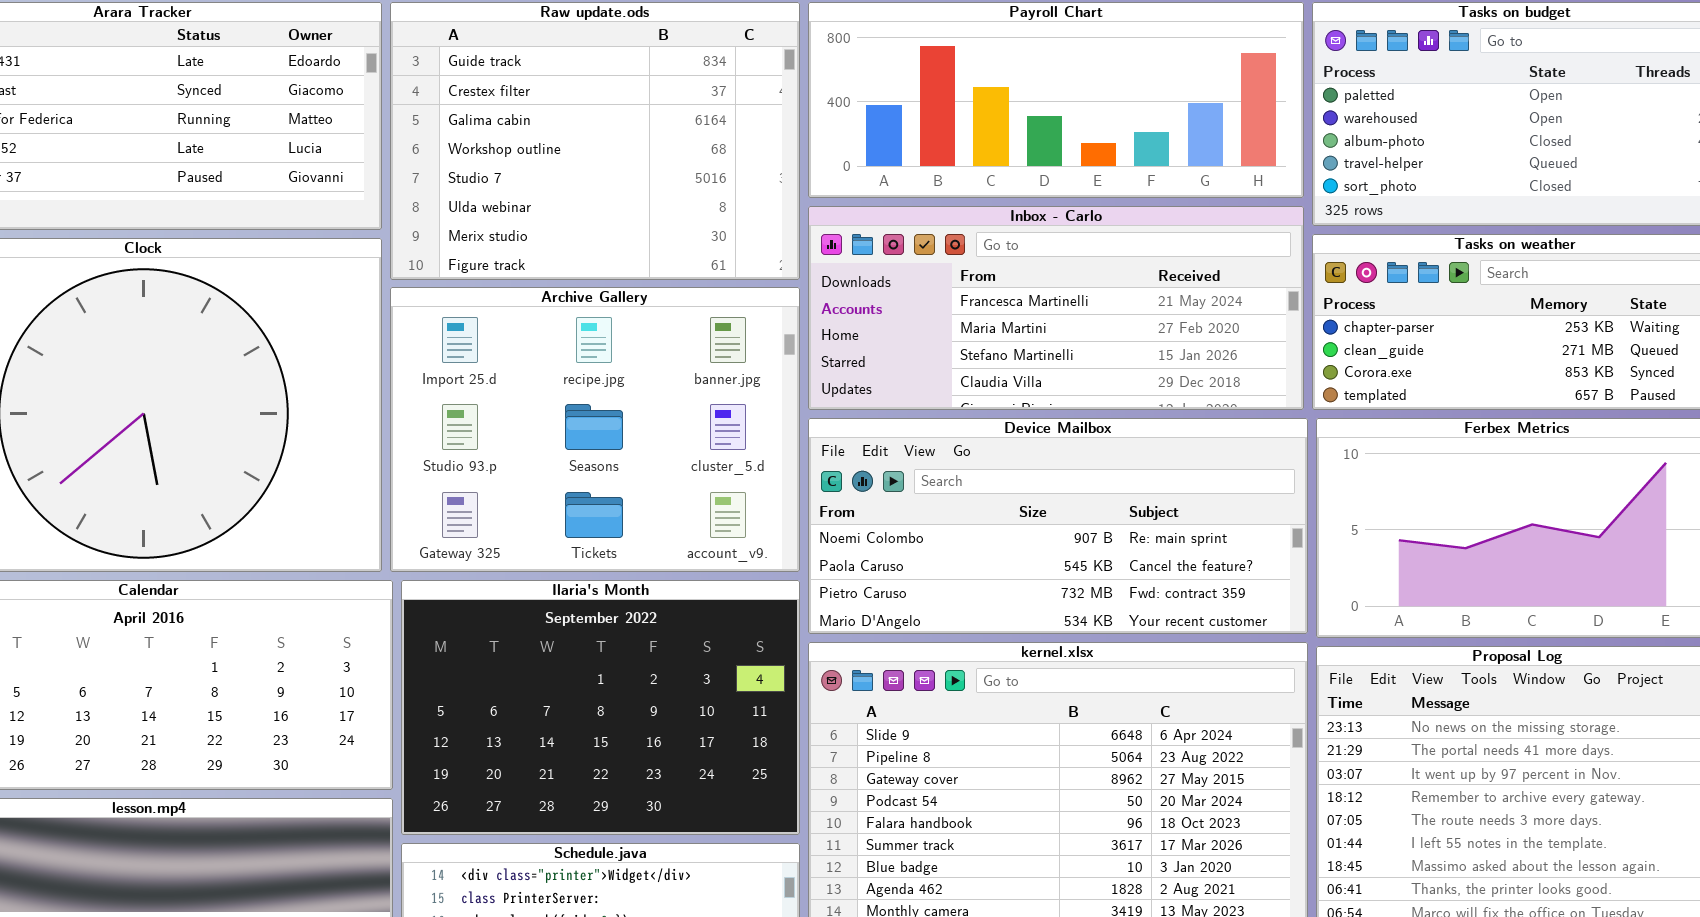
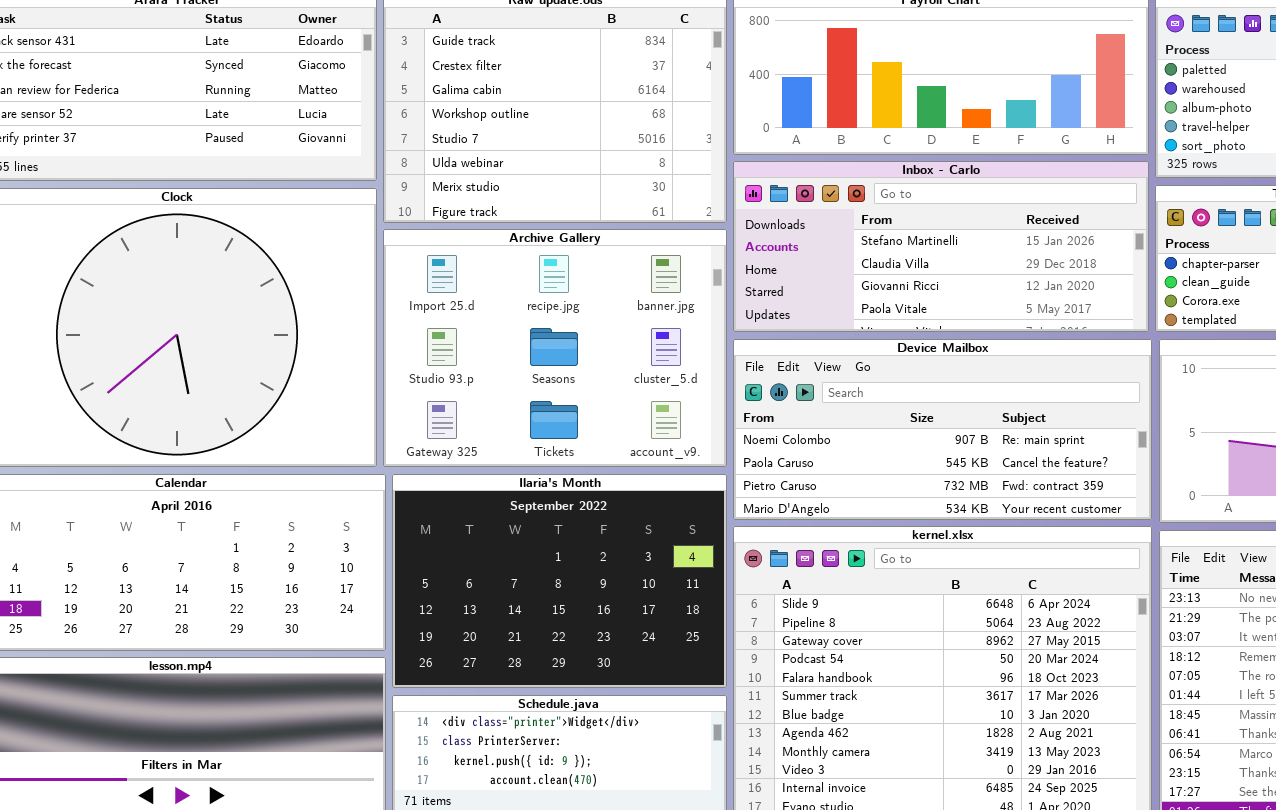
Inbox - Carlo: [808,206,1304,410] -> [733,161,1149,332], scrolled down 2 rows

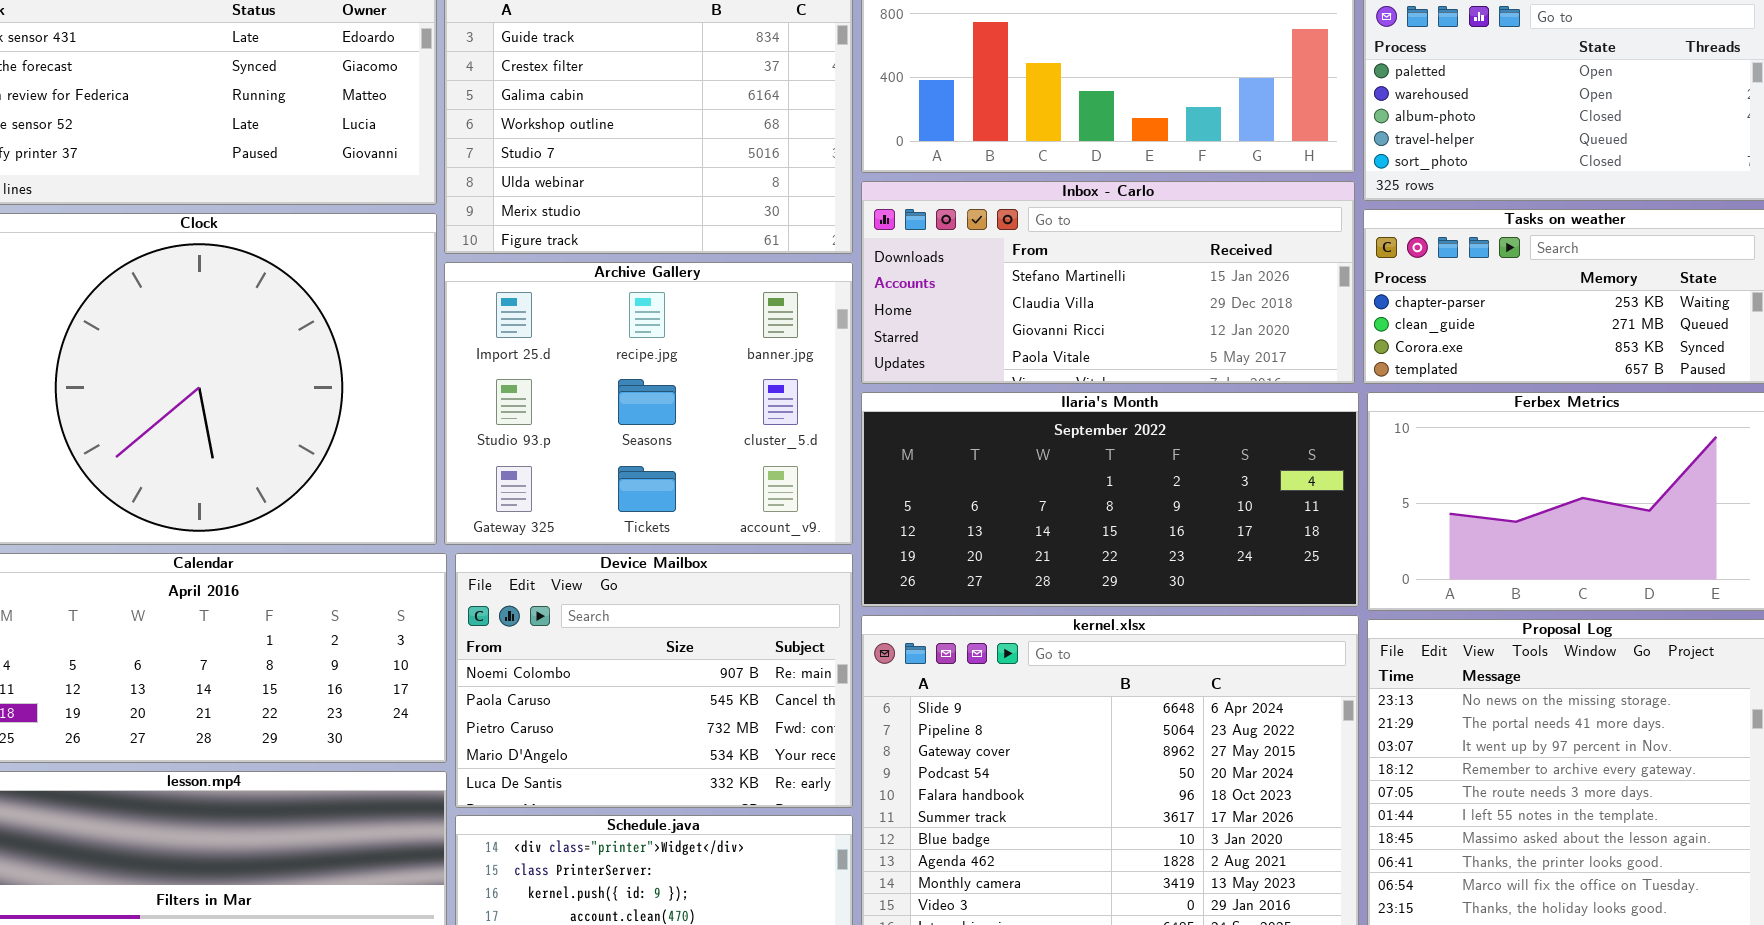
Device Mailbox: [733,339,1152,520] -> [455,553,853,808], moved, resized
Ilaria's Month: [392,474,727,688] -> [861,392,1359,607], moved, resized

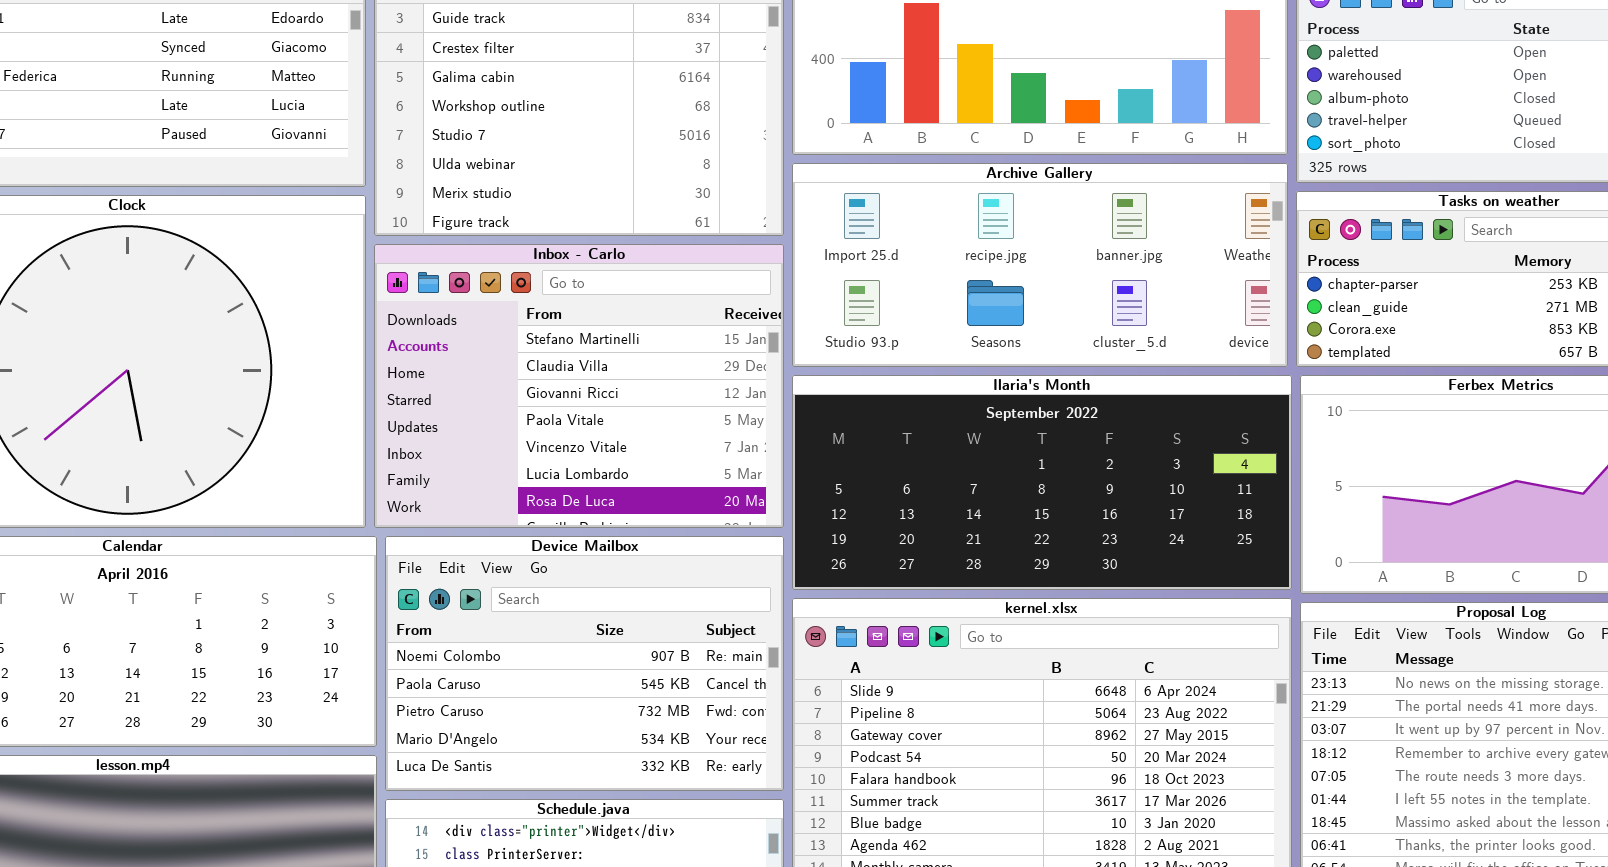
Inbox - Carlo: [861,181,1355,384] -> [374,244,784,528], moved, resized
Archive Gallery: [444,262,853,545] -> [792,163,1288,367], moved, resized

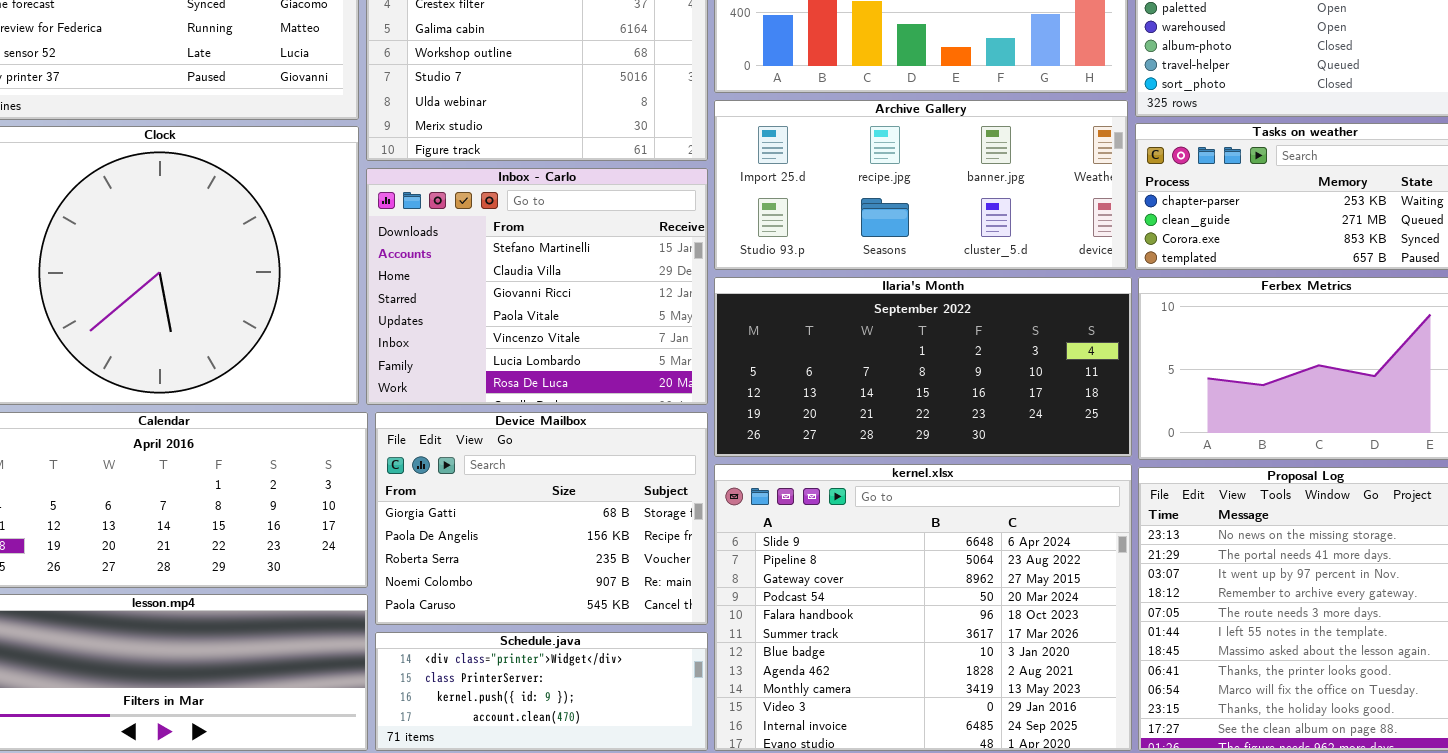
Device Mailbox: [385,536,784,791] -> [375,412,708,625], scrolled up 3 rows

